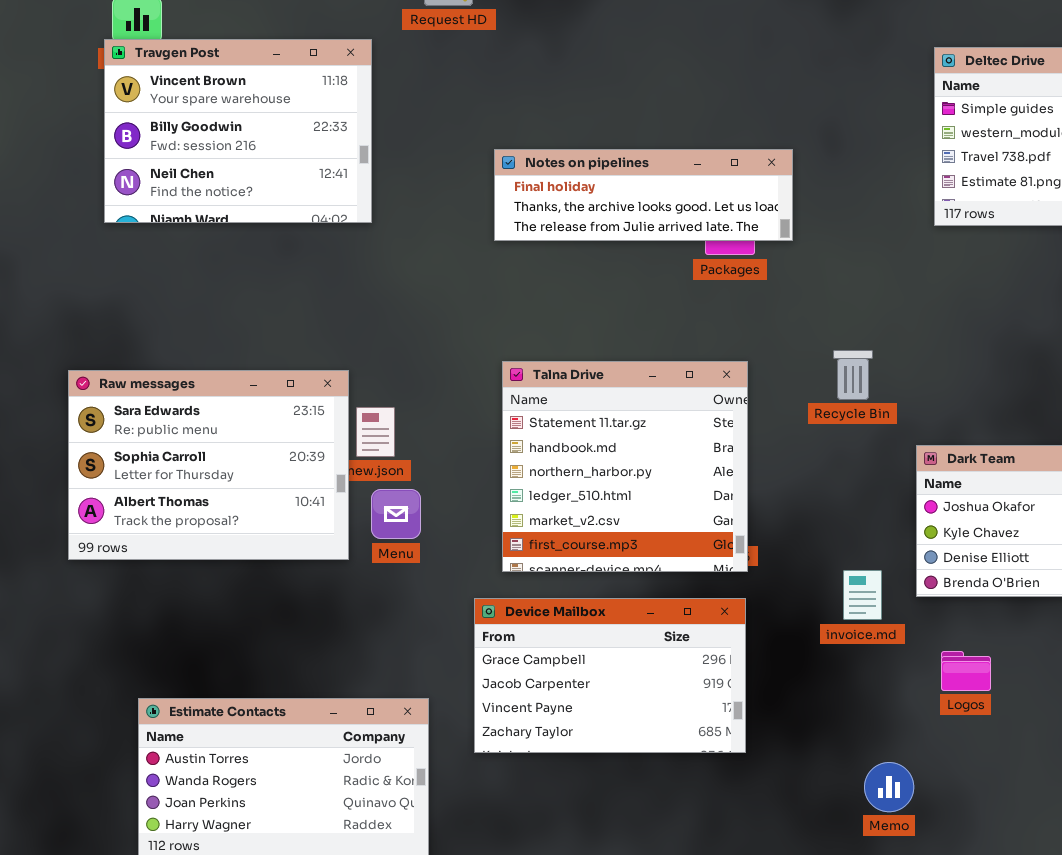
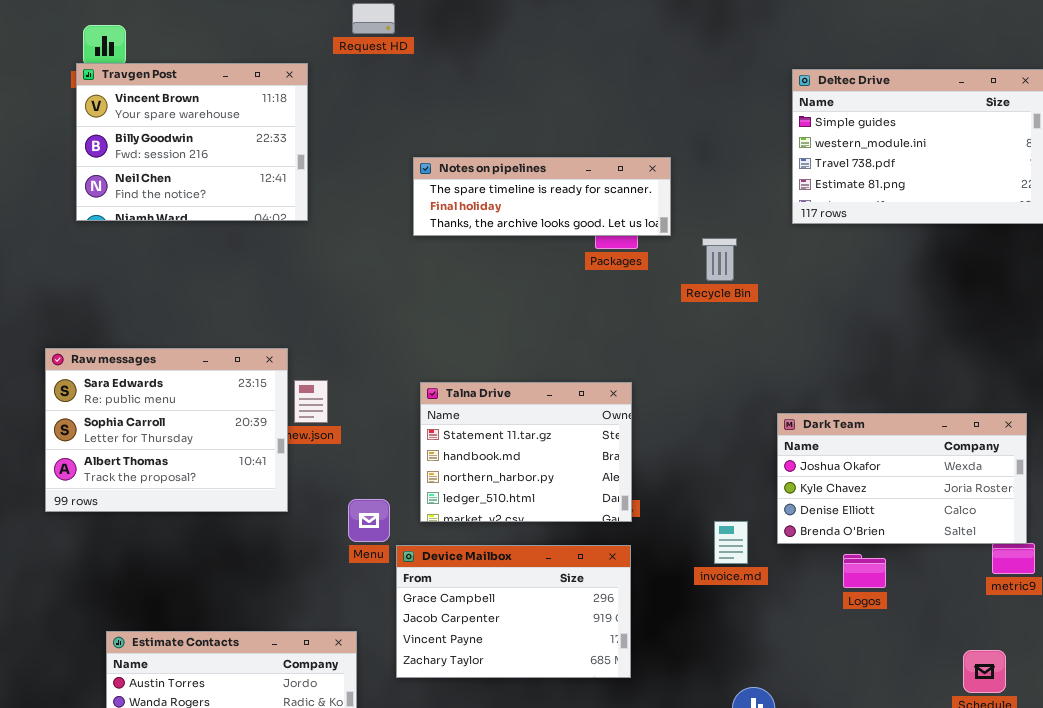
Notes on pipelines: [494,149,793,241] -> [413,157,671,236], scrolled up 1 row
Recycle Bin: [833,350,873,400] -> [702,238,737,281], moved
Talna Drive: [502,361,748,572] -> [420,382,632,522], resized
Menu: [371,489,421,539] -> [348,499,390,542], moved
Logos: [941,651,991,691] -> [843,554,886,588], moved

